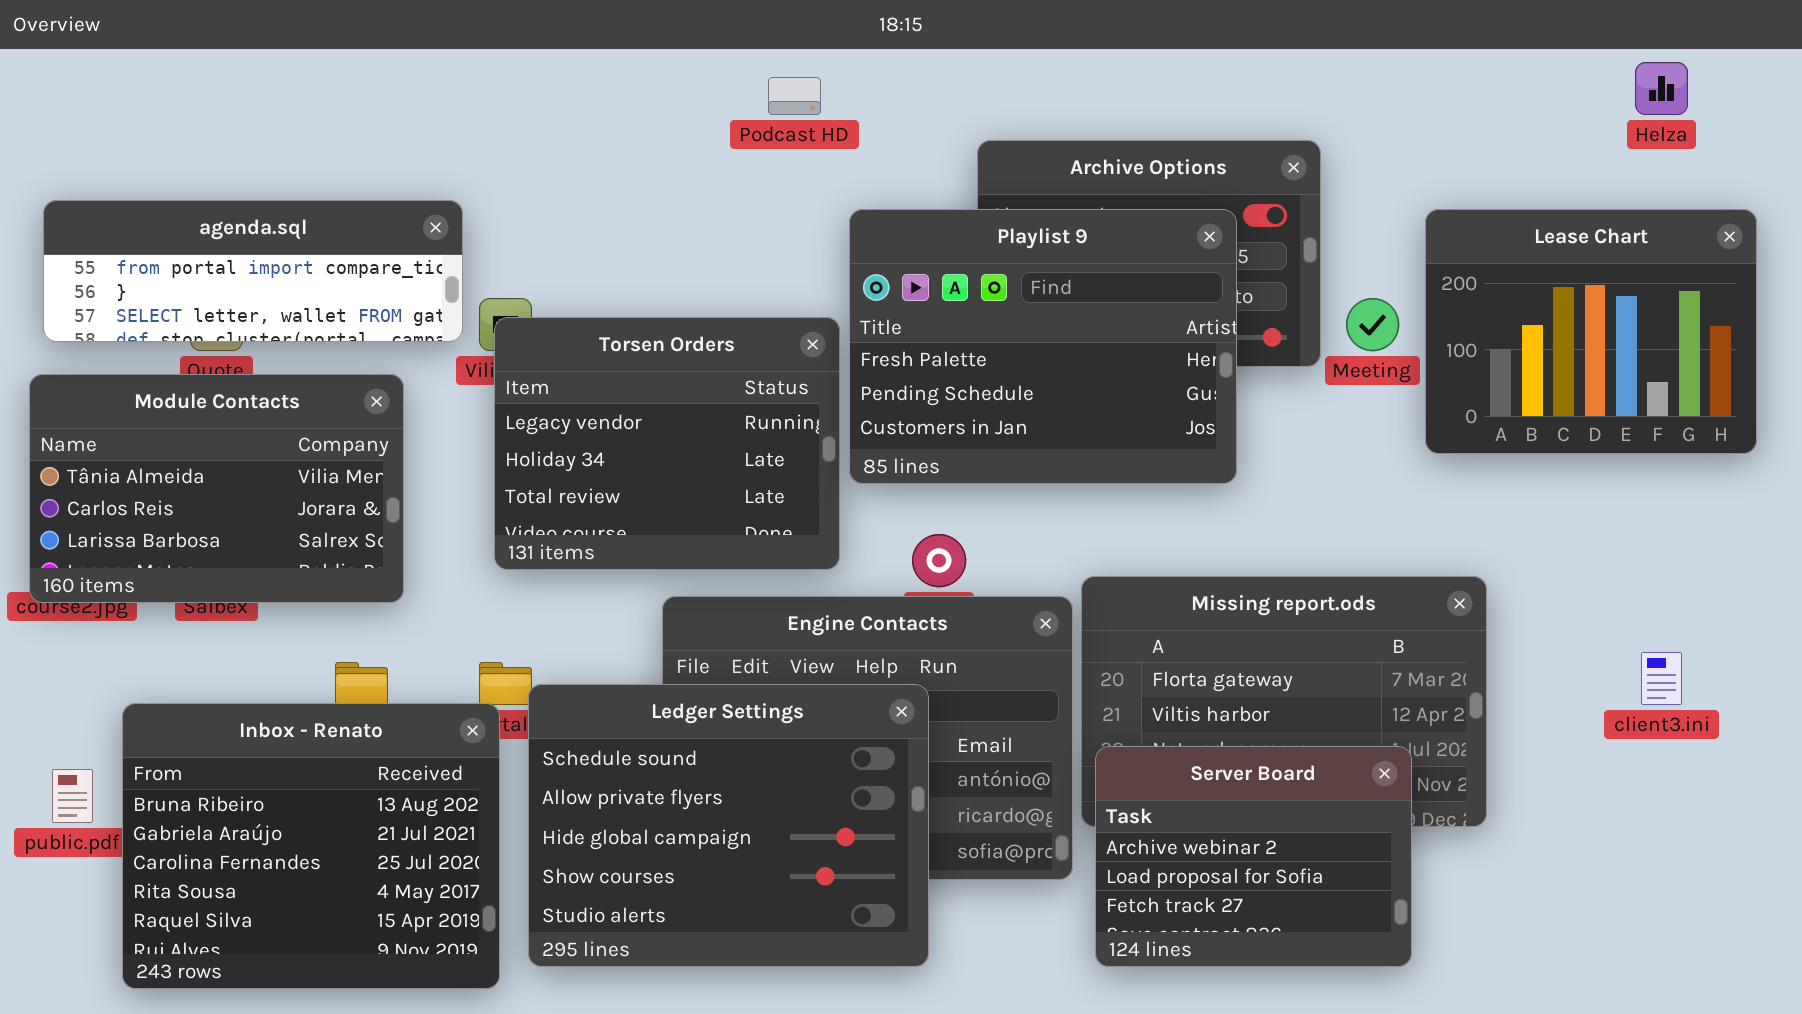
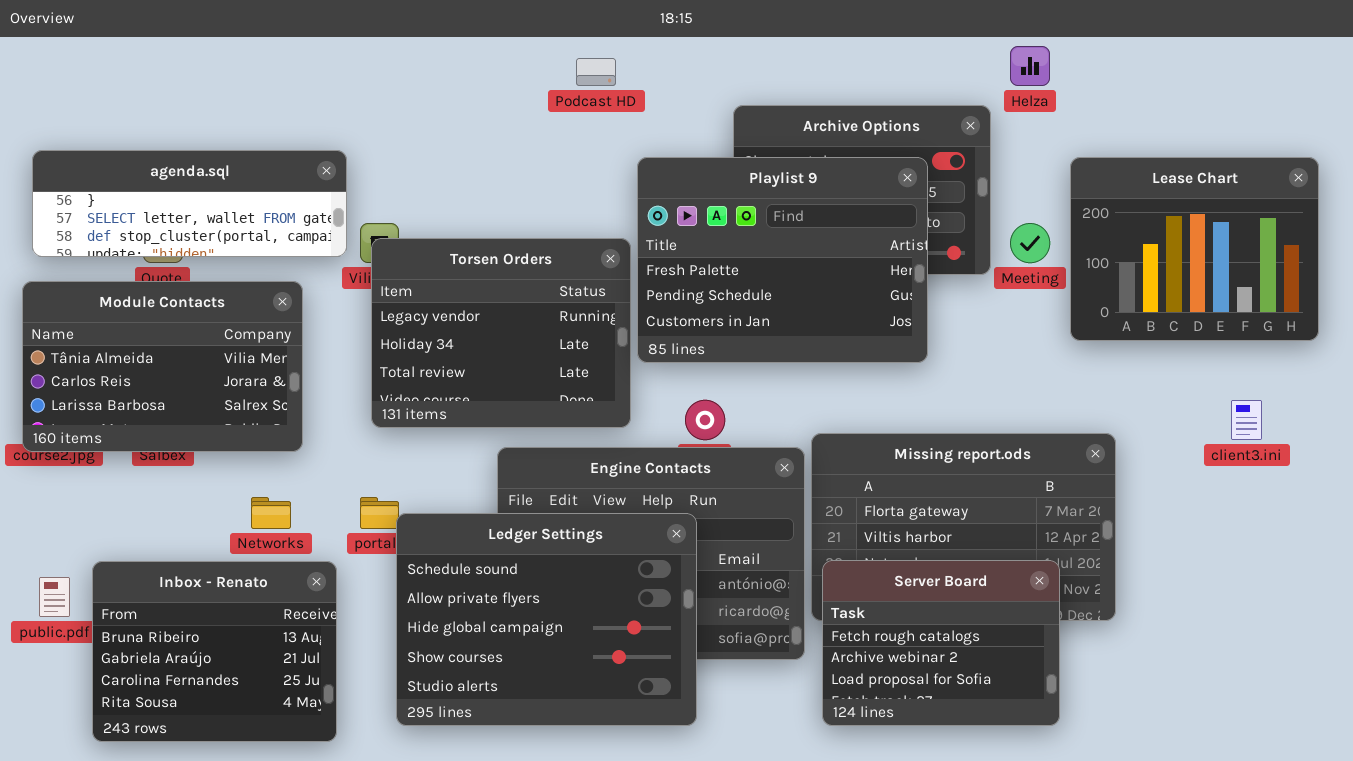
Helza: [1635,62,1688,115] -> [1010,46,1050,86], moved
agenda.sql: [43,200,463,342] -> [32,150,347,257], scrolled down 1 row
client3.ini: [1641,652,1682,705] -> [1231,400,1262,440], moved
Inbox - Renato: [122,703,500,989] -> [92,561,337,742], resized
Server Board: [1095,746,1412,967] -> [822,560,1060,726], scrolled up 1 row

